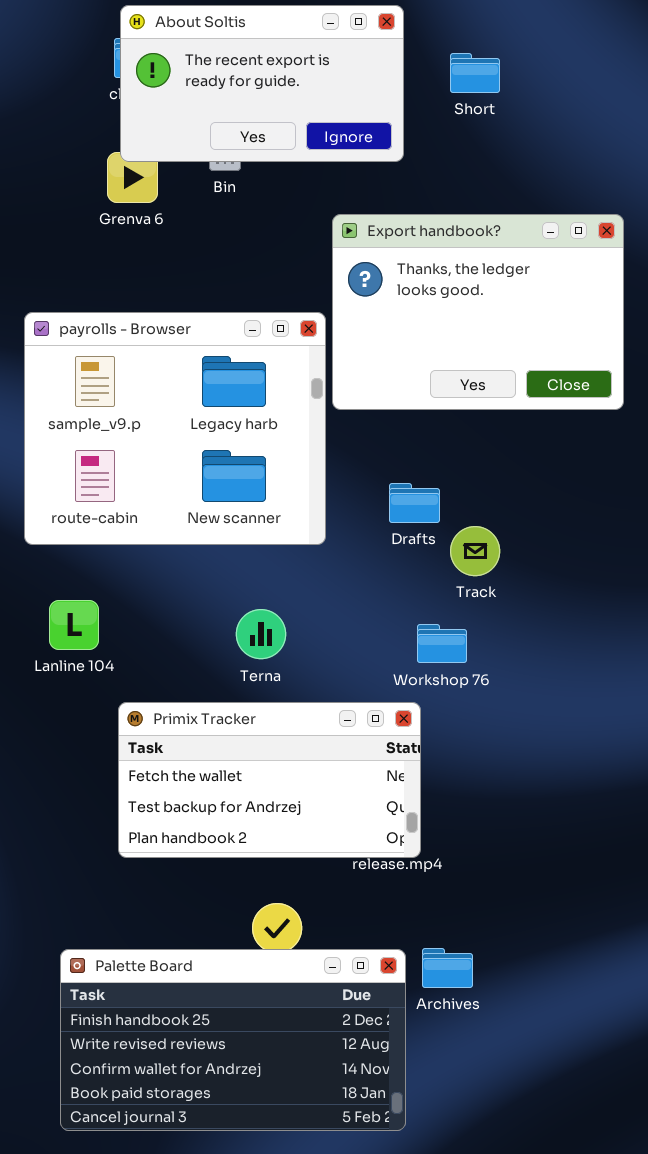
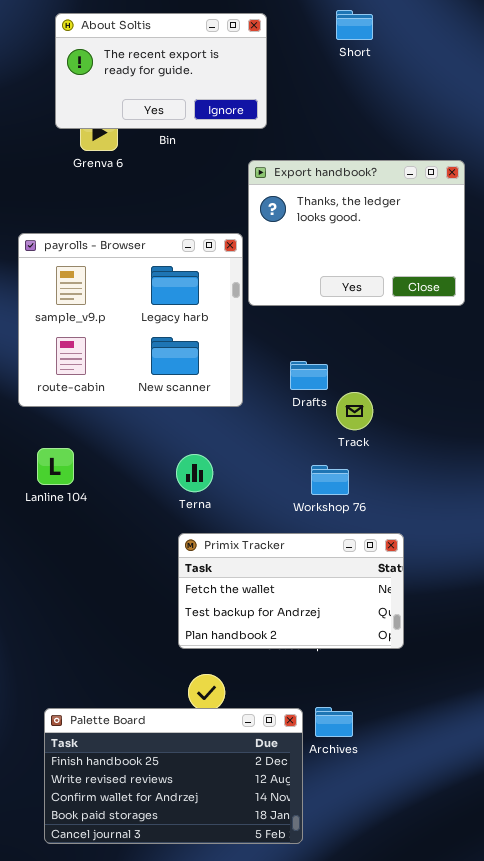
About Soltis: [120,5,404,162] -> [55,13,267,129], moved
Short: [450,53,500,93] -> [336,10,373,40], moved
Primix Tracker: [118,702,421,858] -> [178,533,404,649], moved

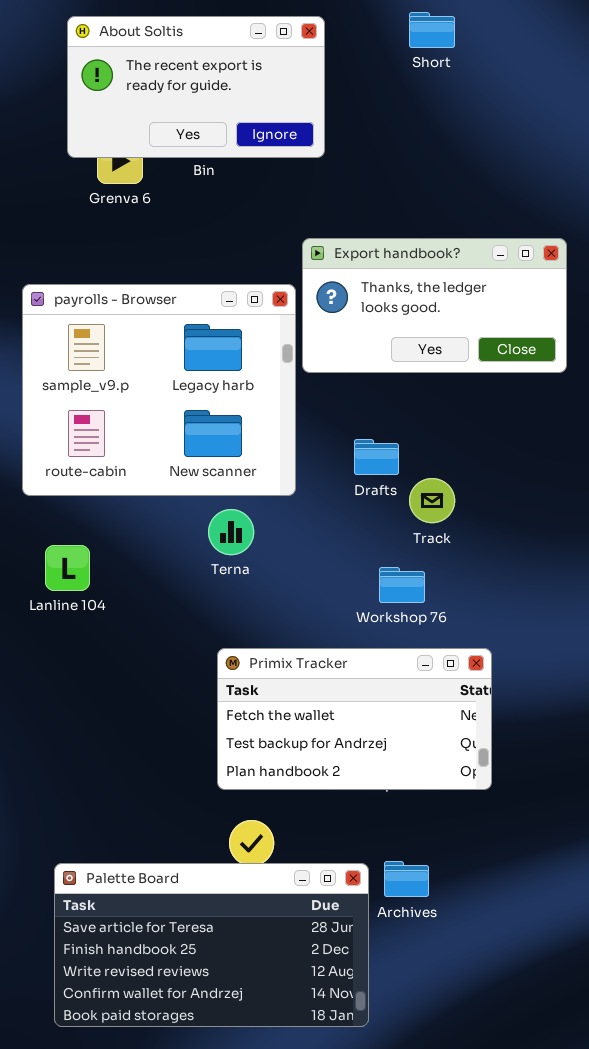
Export handbook?: [248,160,465,306] -> [302,238,567,373], resized
Terna: [176,454,213,492] -> [208,509,254,555], moved
Palette Board: [44,708,303,844] -> [54,863,369,1027], scrolled up 1 row

